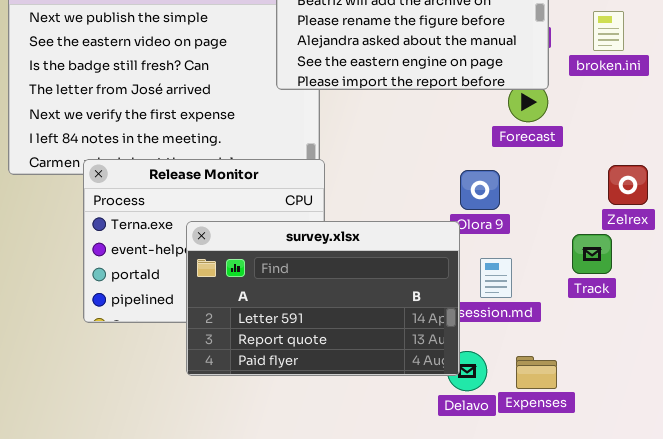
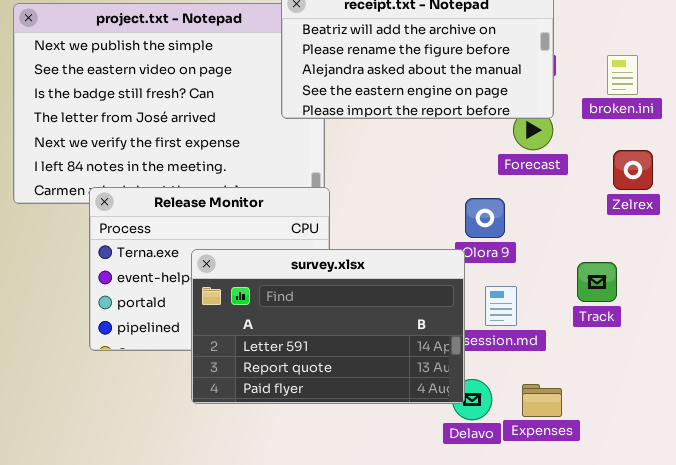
broken.ini: [593,11,624,51] -> [607,55,638,95], moved
Zelrex: [608,165,648,205] -> [613,150,653,190], moved

